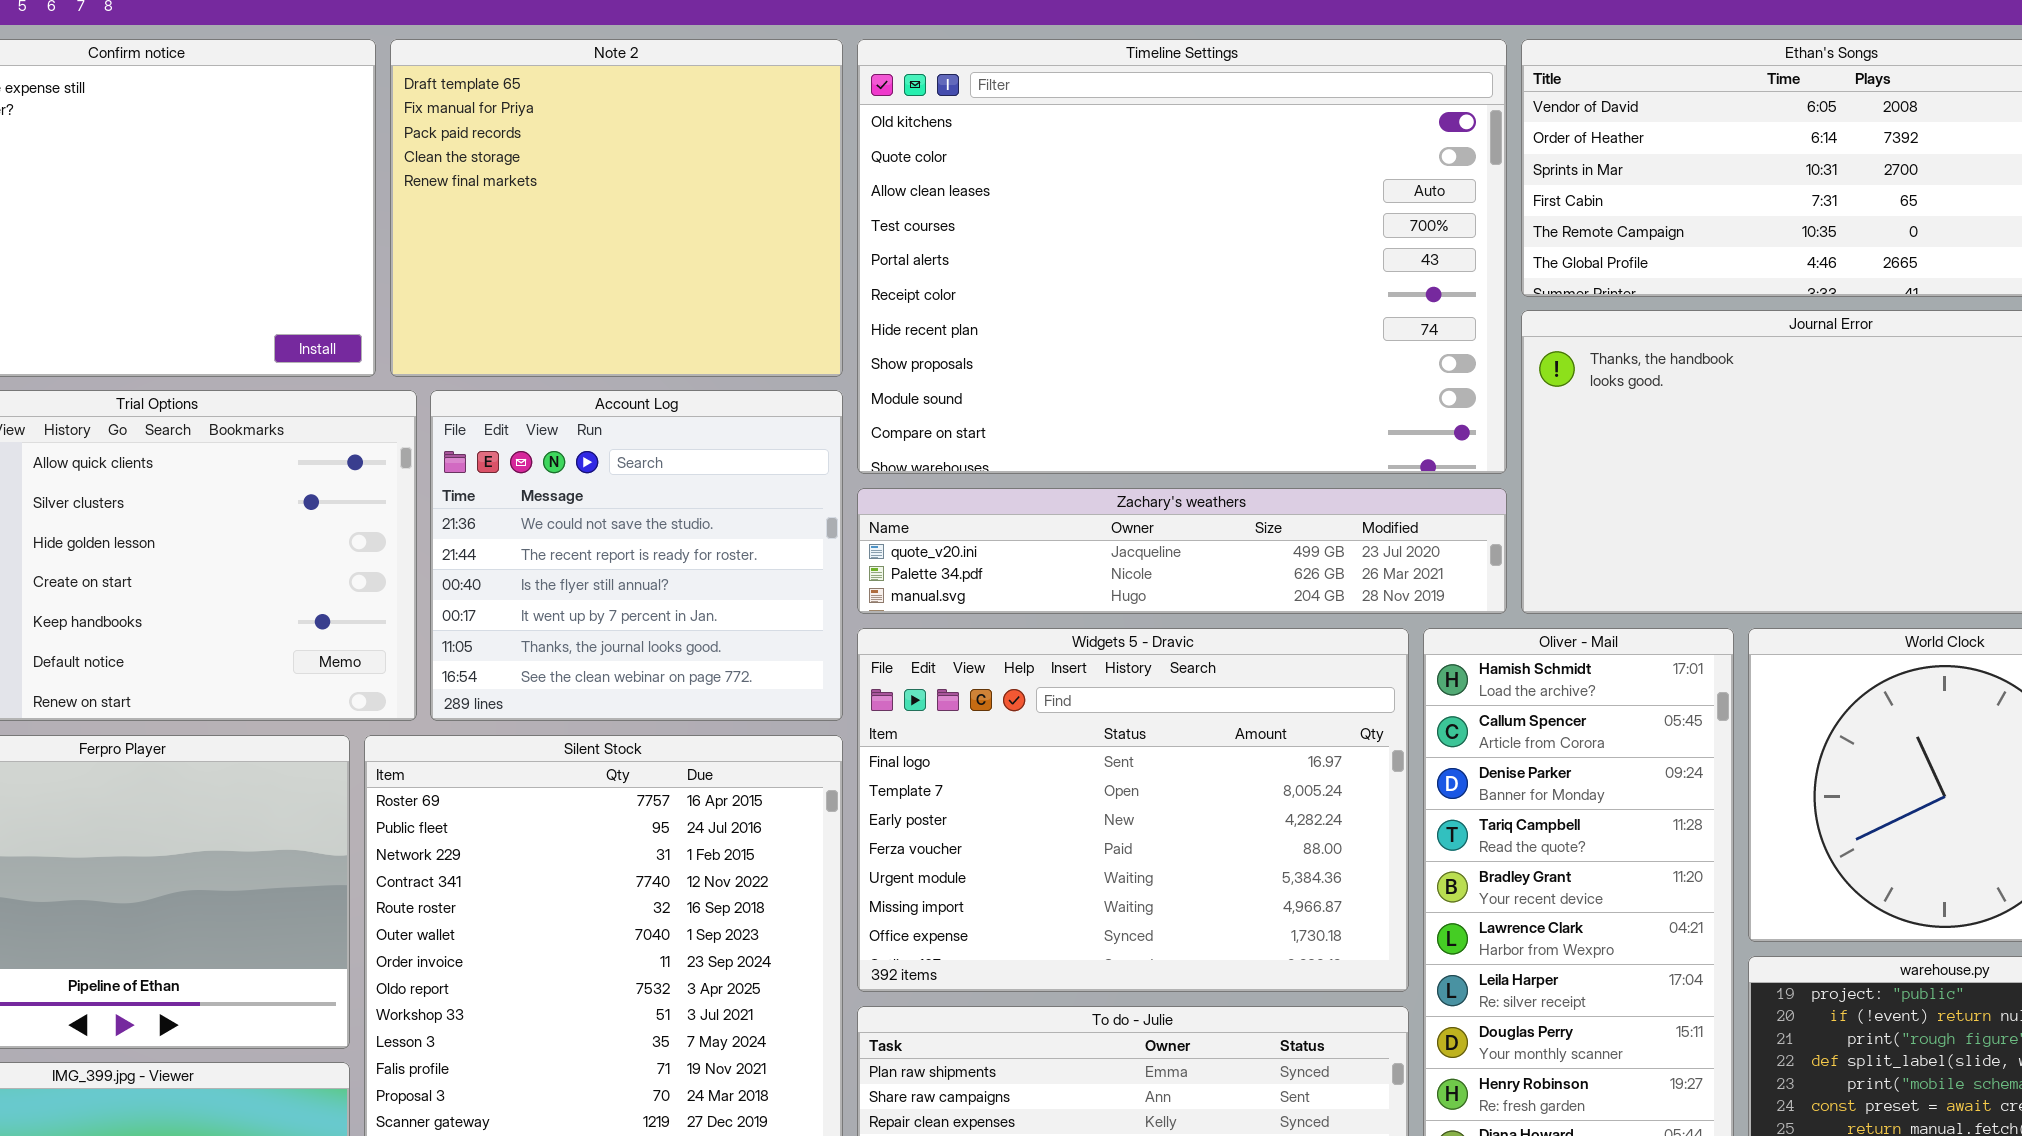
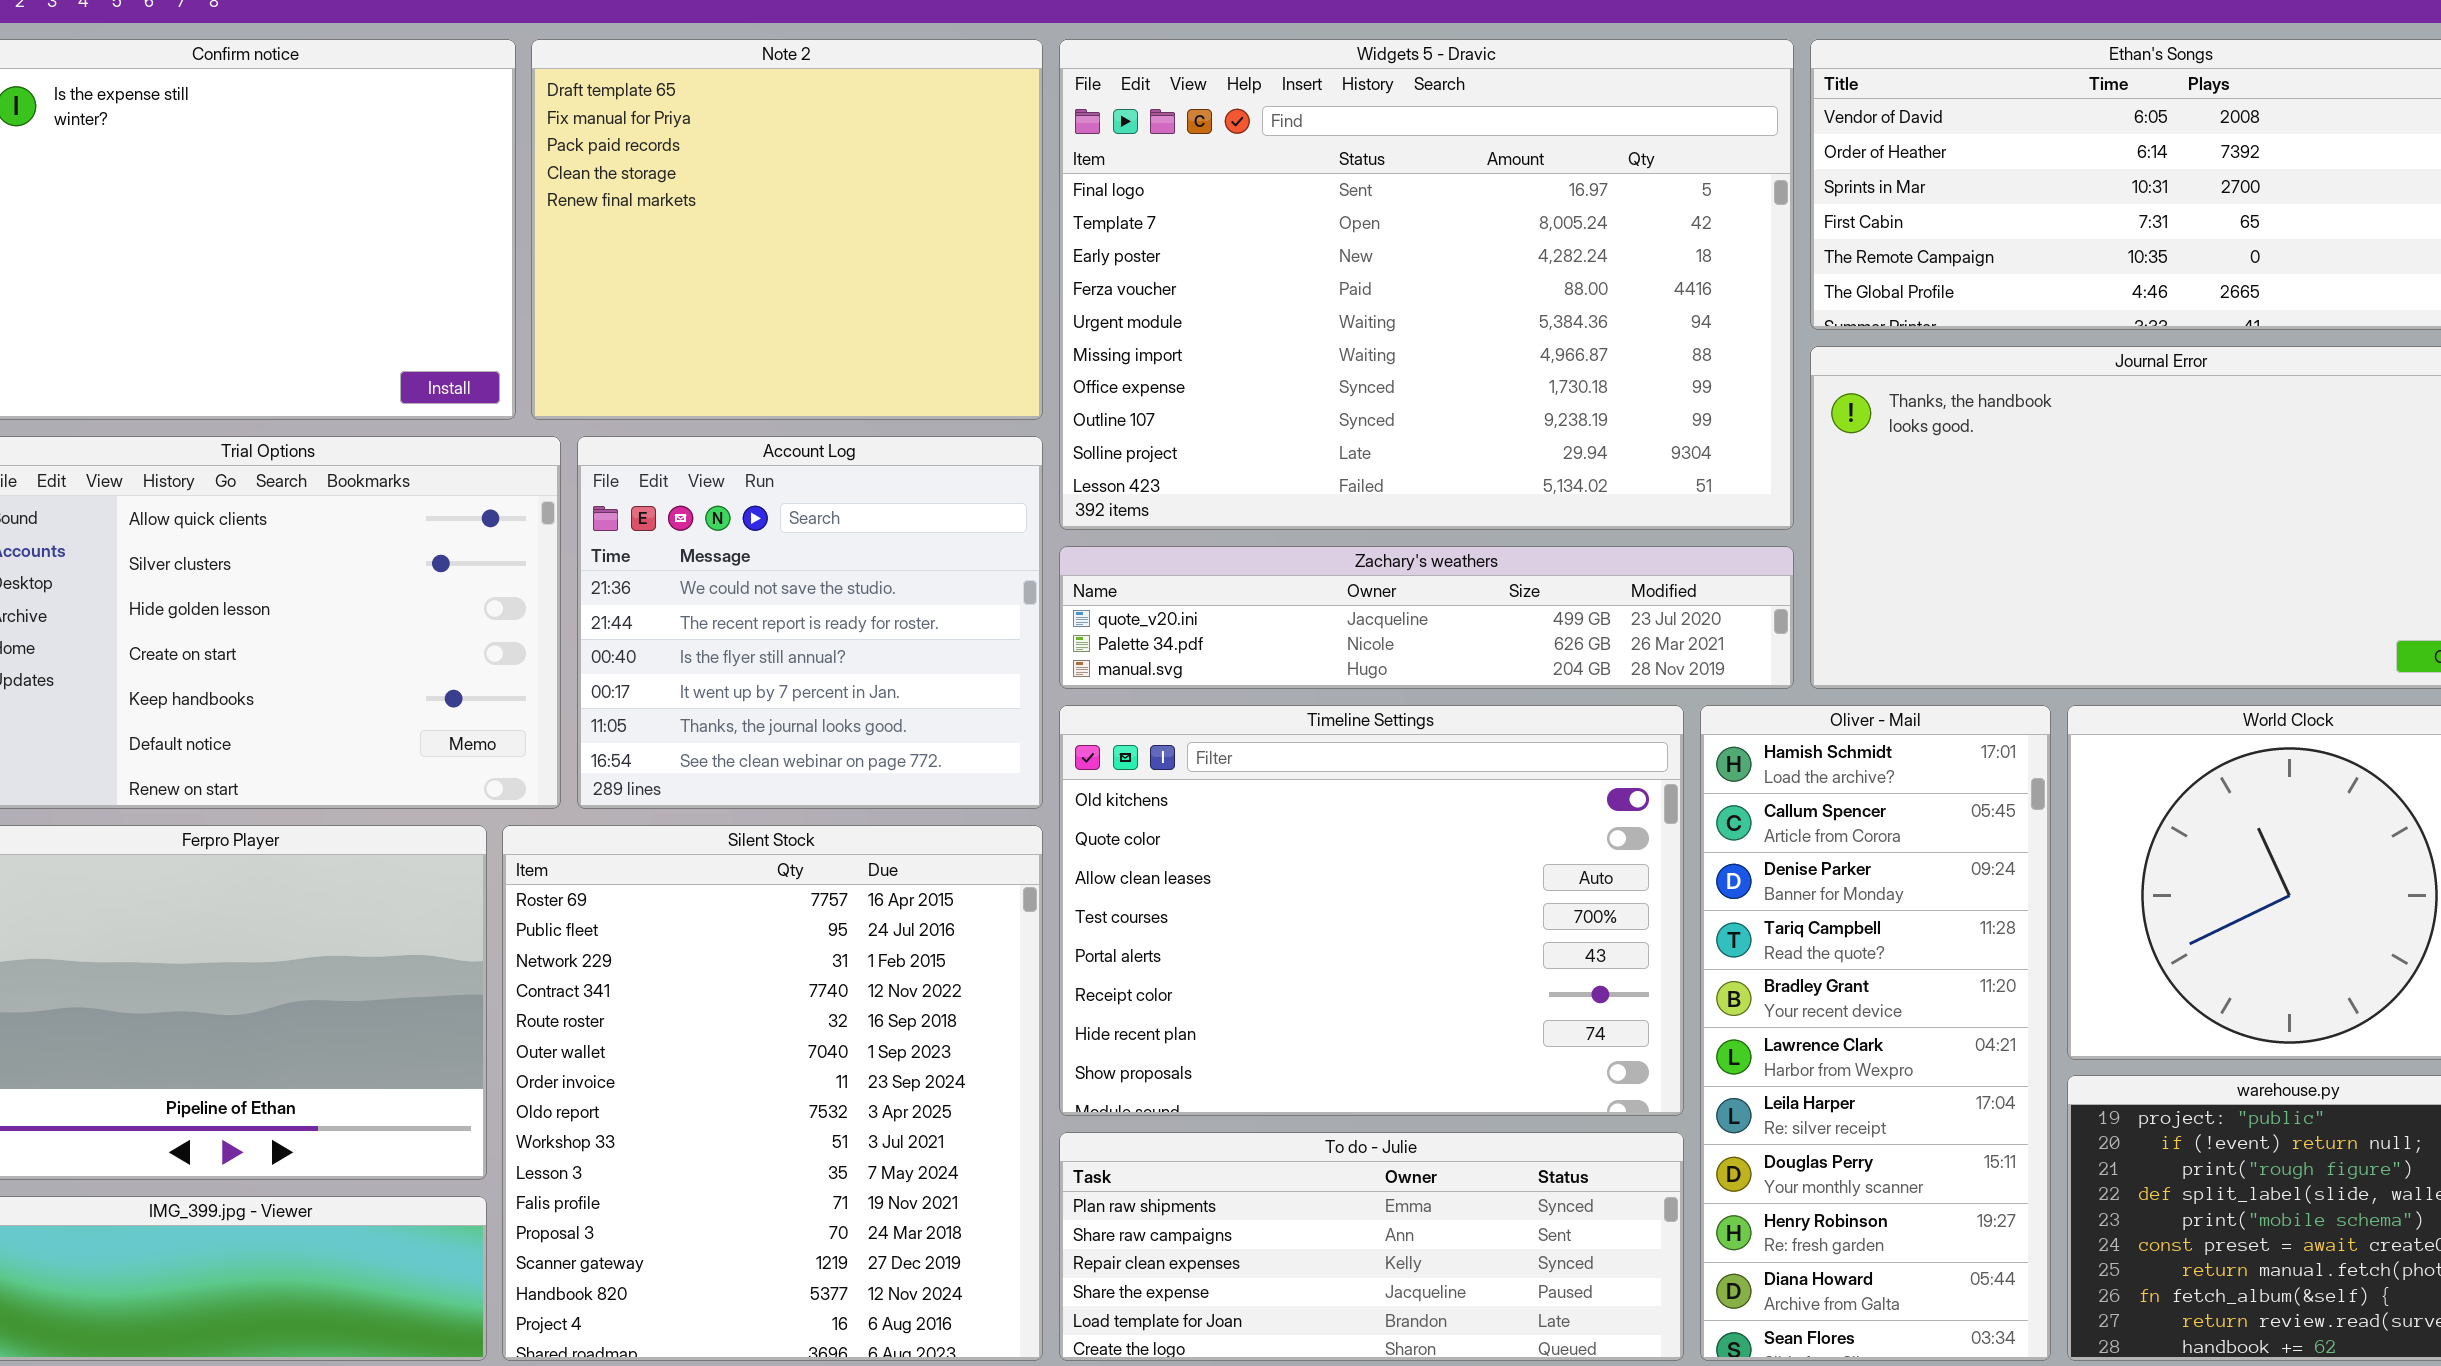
Timeline Settings: [857,39,1507,474] -> [1059,705,1684,1116], moved, resized
Widgets 5 - Dravic: [857,628,1409,992] -> [1059,39,1794,530], moved, resized

